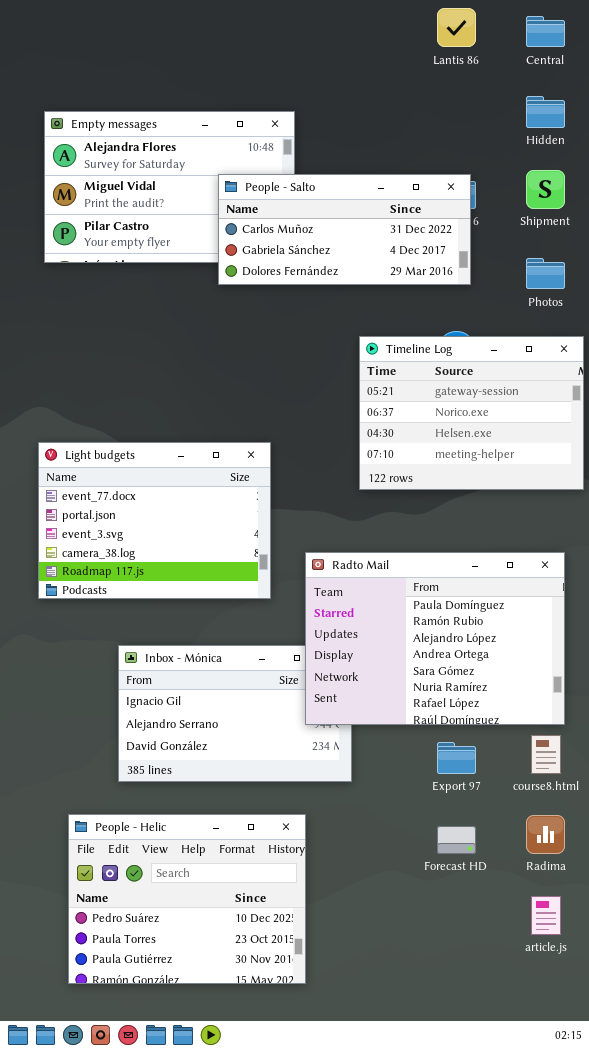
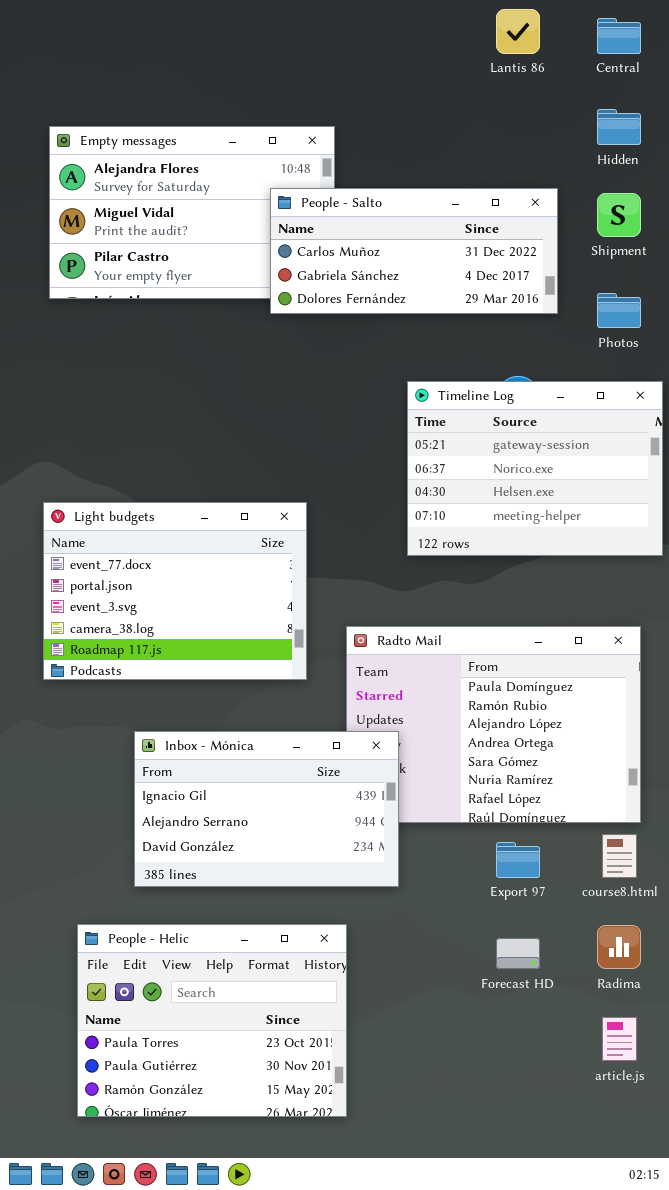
People - Salto: [218,174,471,285] -> [270,188,558,314], moved
Inbox - Mónica: [118,645,352,782] -> [134,731,399,887], raised
People - Helic: [68,814,306,984] -> [77,924,347,1117], scrolled down 1 row

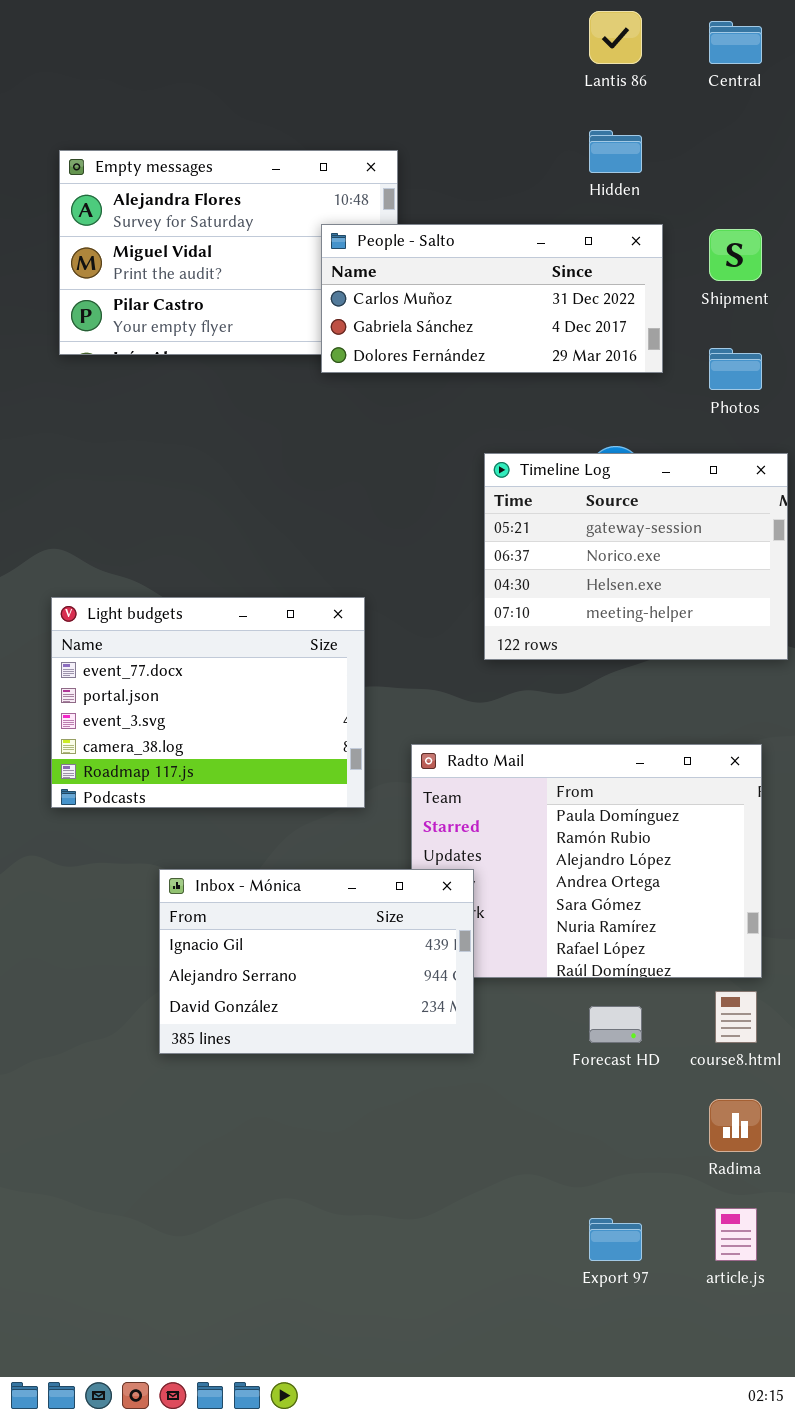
Hidden: [597,109,641,145] -> [589,130,642,173], moved
Export 97: [496,842,540,878] -> [589,1218,642,1261], moved
People - Helic: [77,924,347,1117] -> none, closed
Forecast HD: [496,938,540,969] -> [589,1006,642,1043], moved

